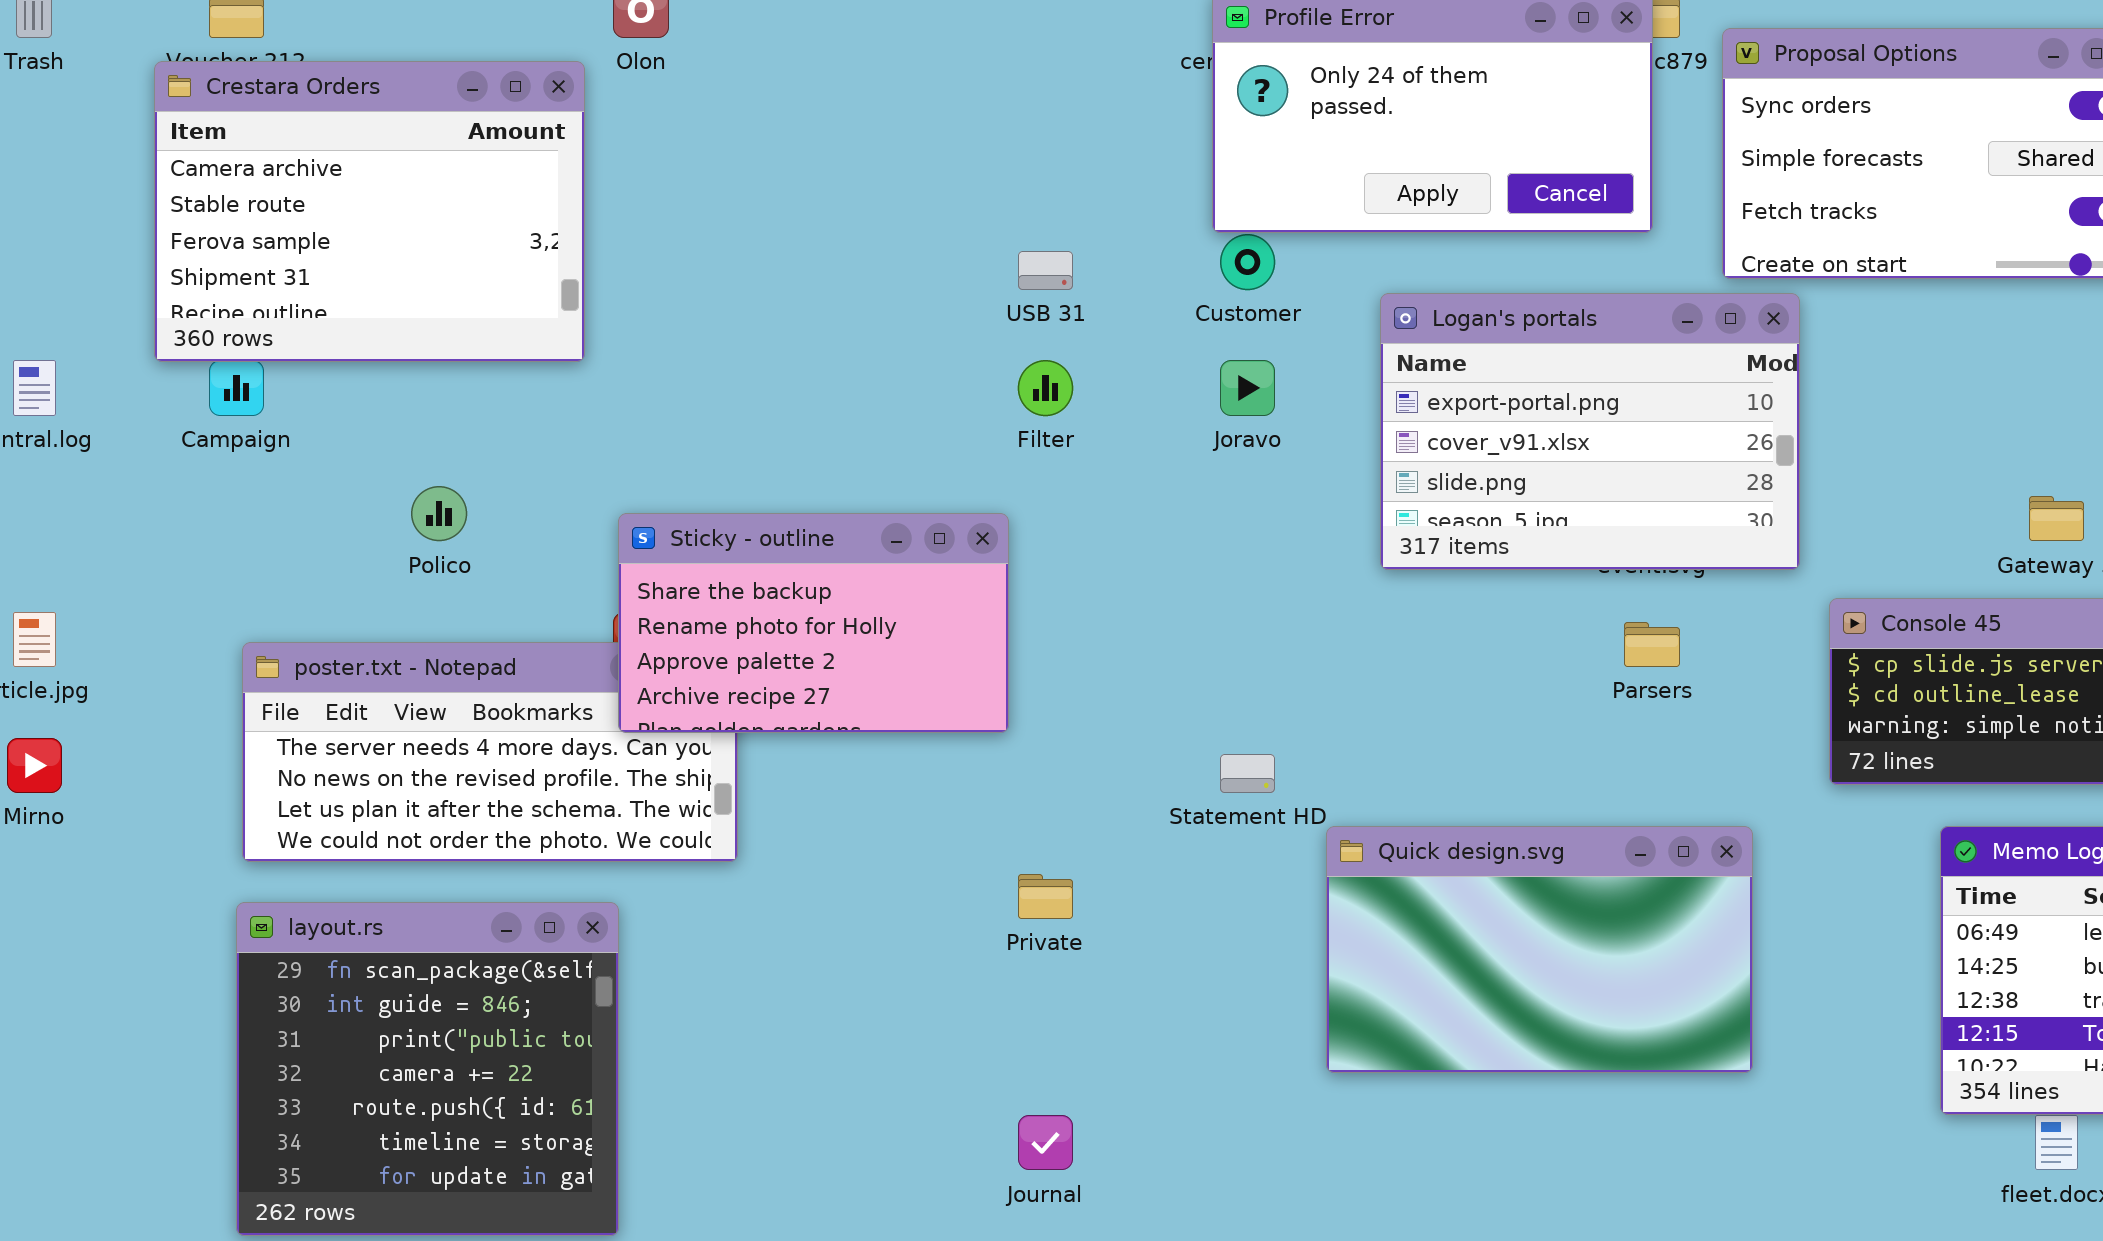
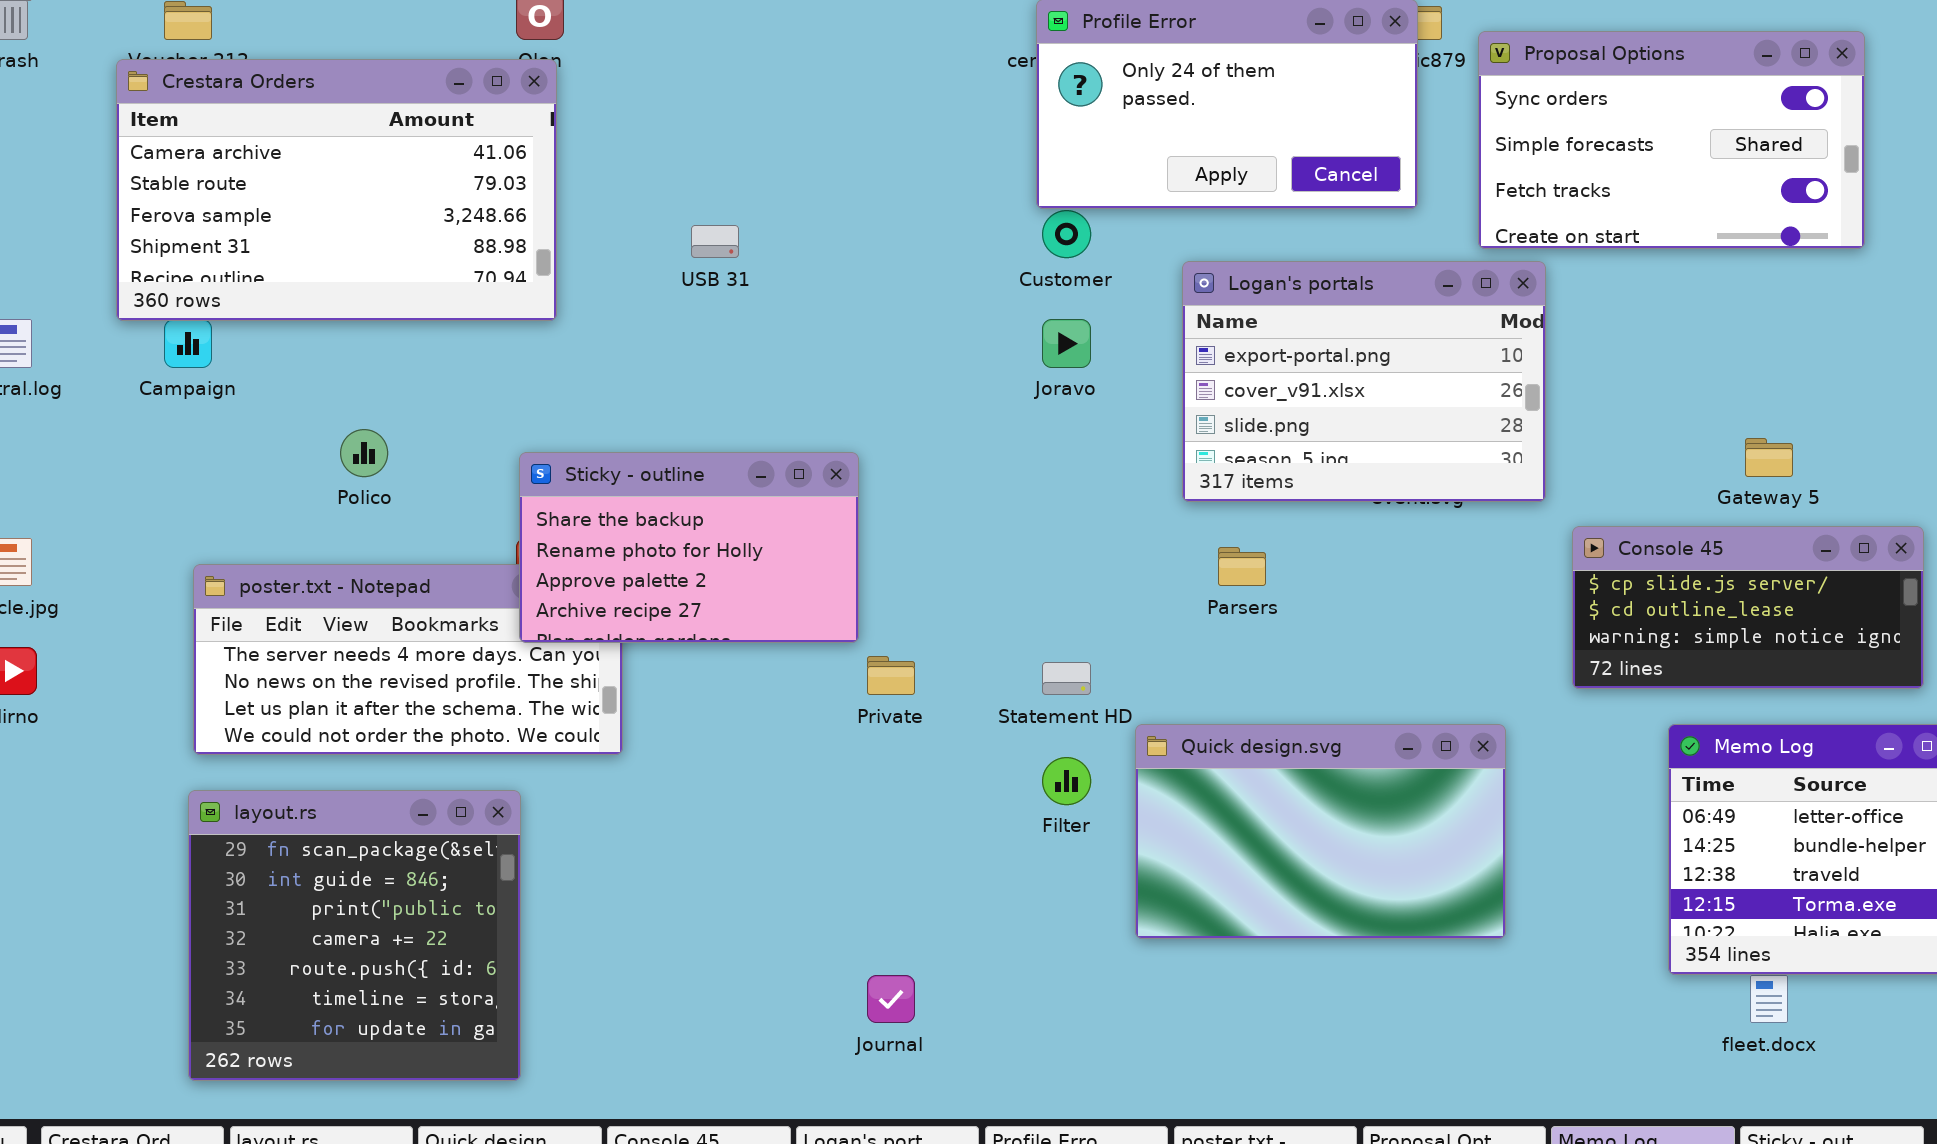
Crestara Orders: [154,61,585,362] -> [116,59,557,321], resized
USB 31: [1018,251,1073,290] -> [691,225,739,258], moved
Filter: [1018,360,1073,416] -> [1042,757,1091,805], moved
Parsers: [1624,622,1680,667] -> [1218,547,1266,586], moved
Private: [1018,874,1073,919] -> [867,656,915,695], moved

